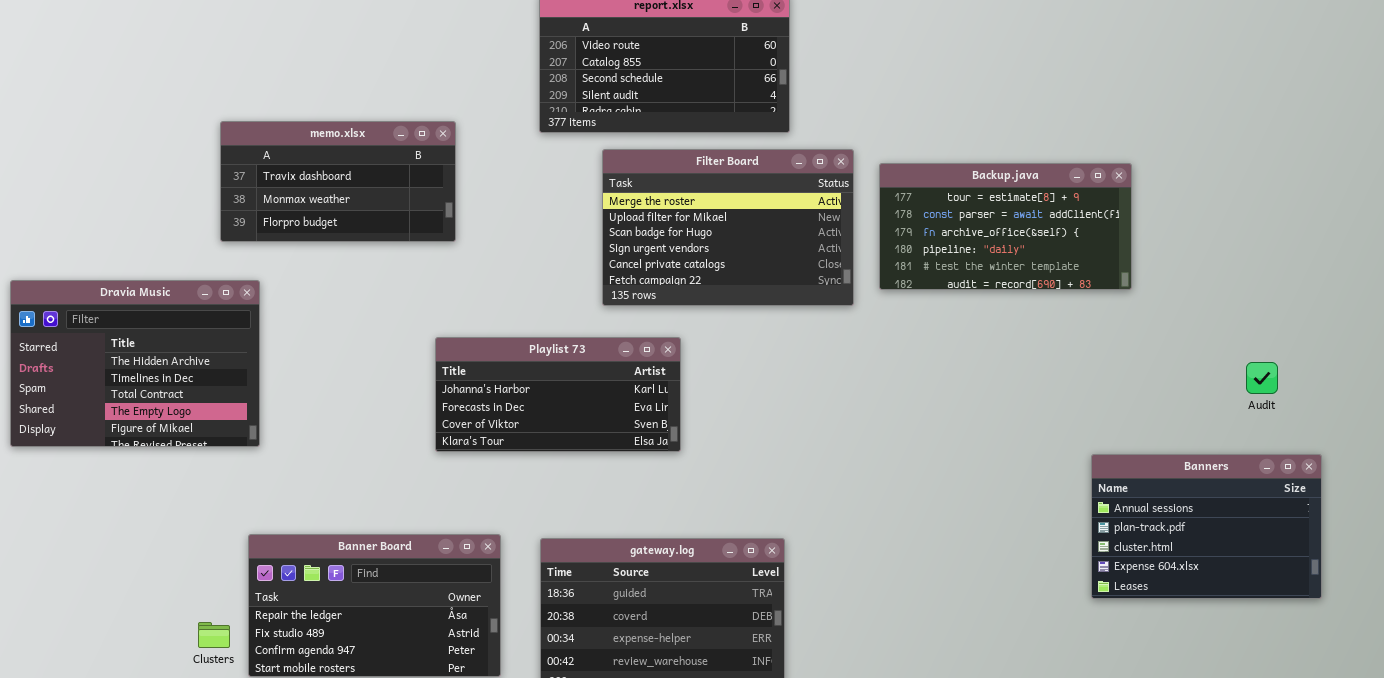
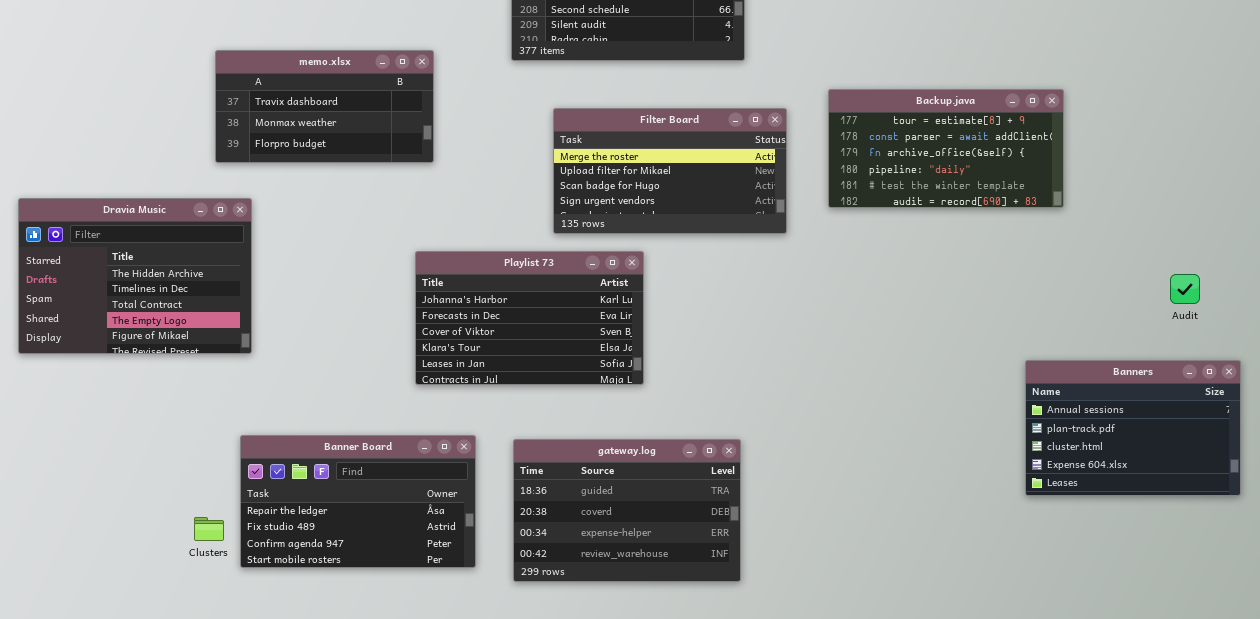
Filter Board: [602,149,854,306] -> [553,108,787,234], moved, resized
Playlist 73: [435,337,681,452] -> [415,251,644,385], resized

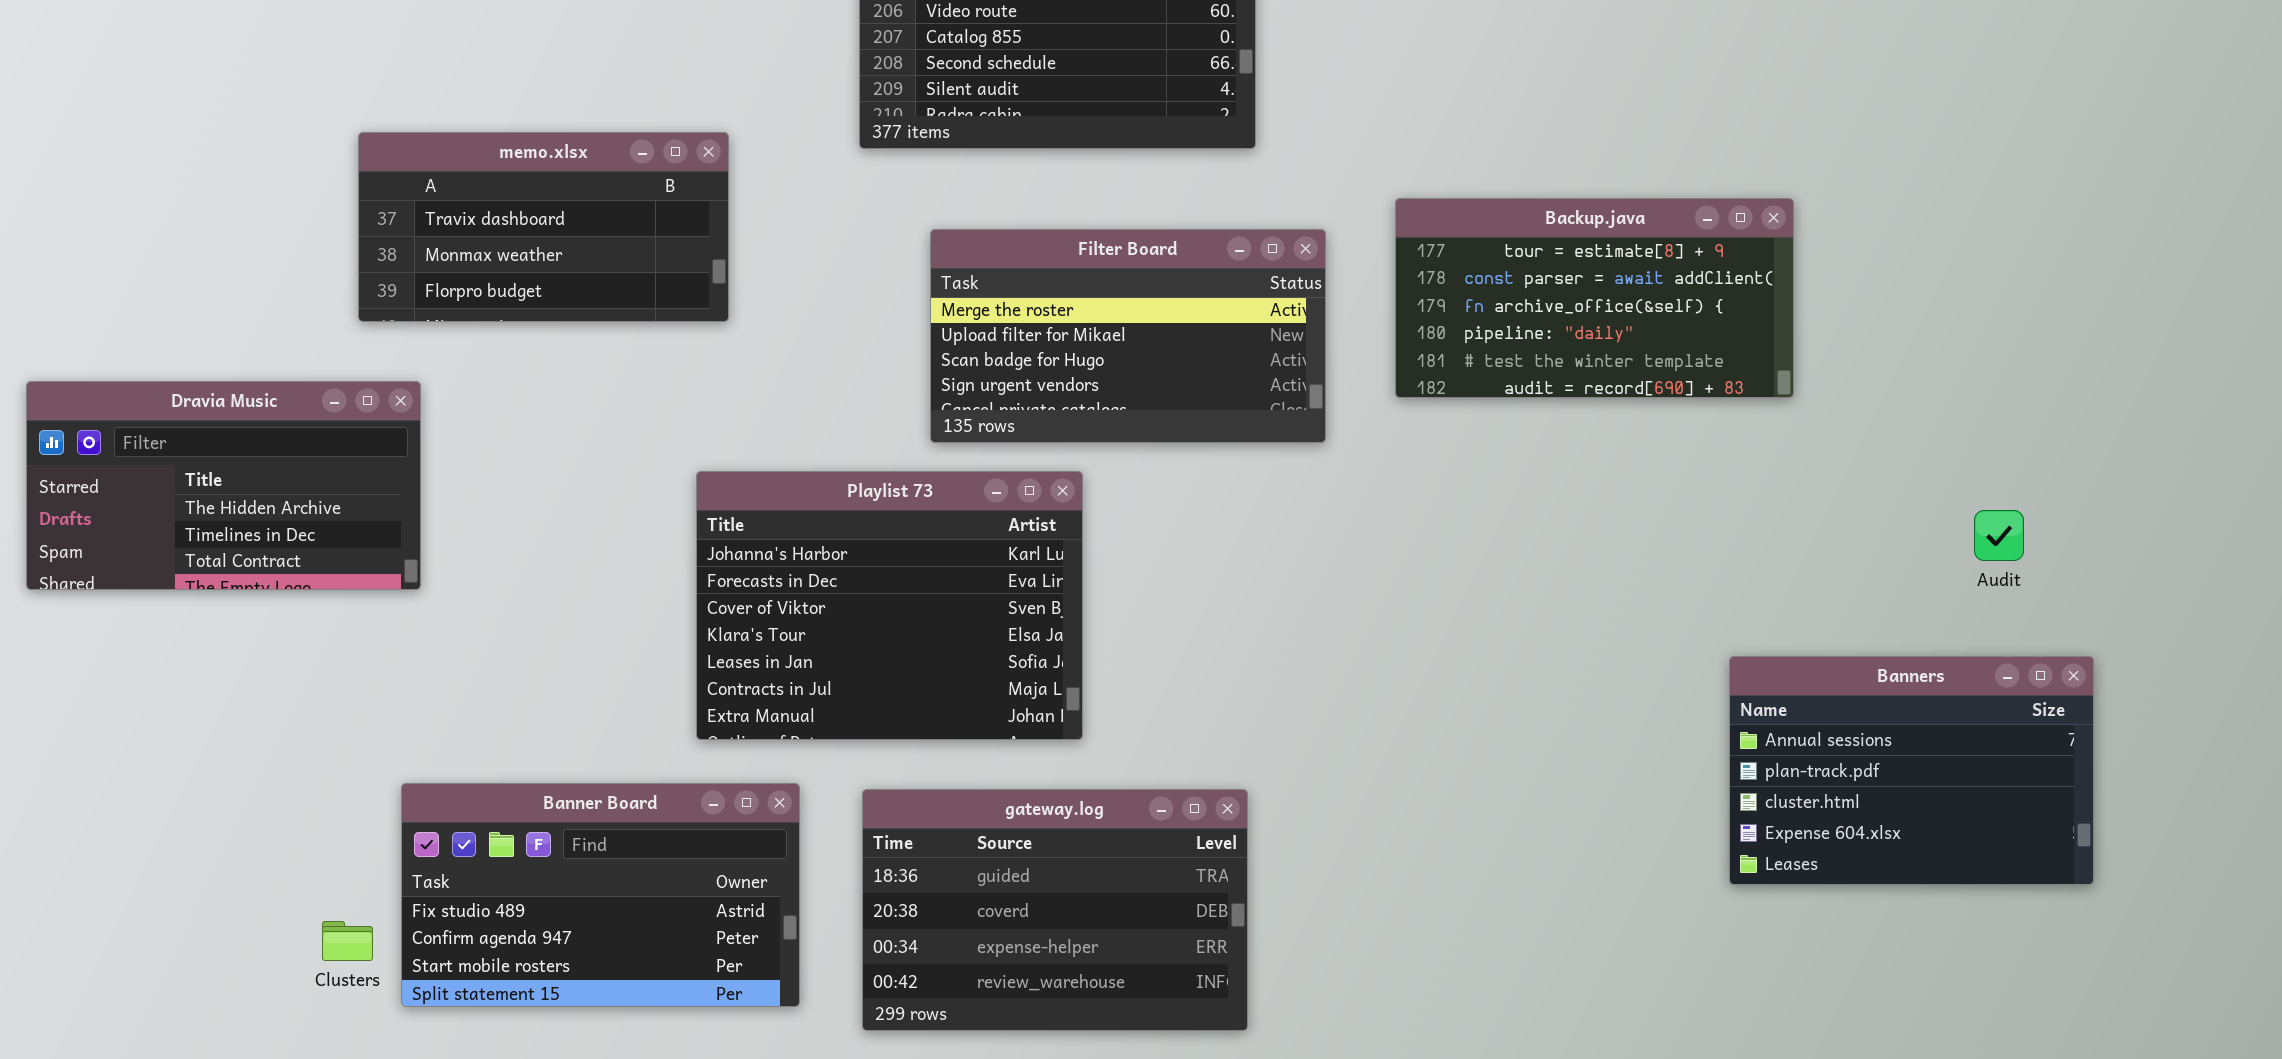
Dravia Music: [18,198,252,354] -> [26,381,421,590], resized
Playlist 73: [415,251,644,385] -> [696,471,1083,740], resized
Banner Board: [240,435,476,568] -> [401,783,800,1007], scrolled down 1 row

